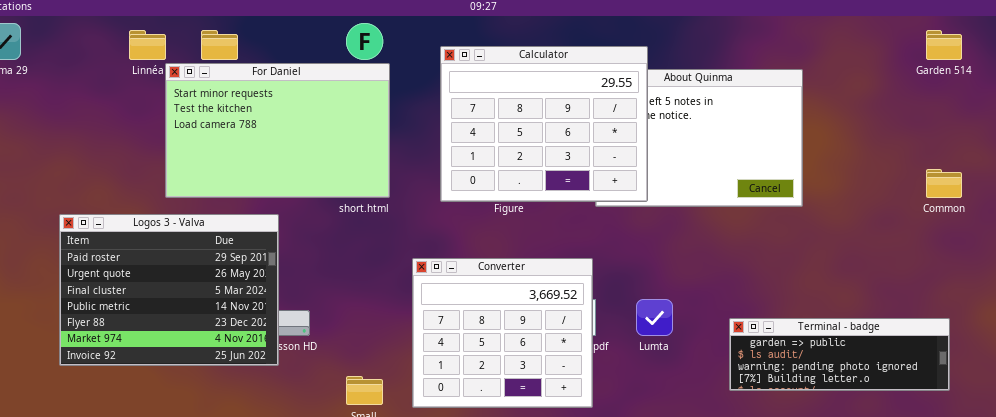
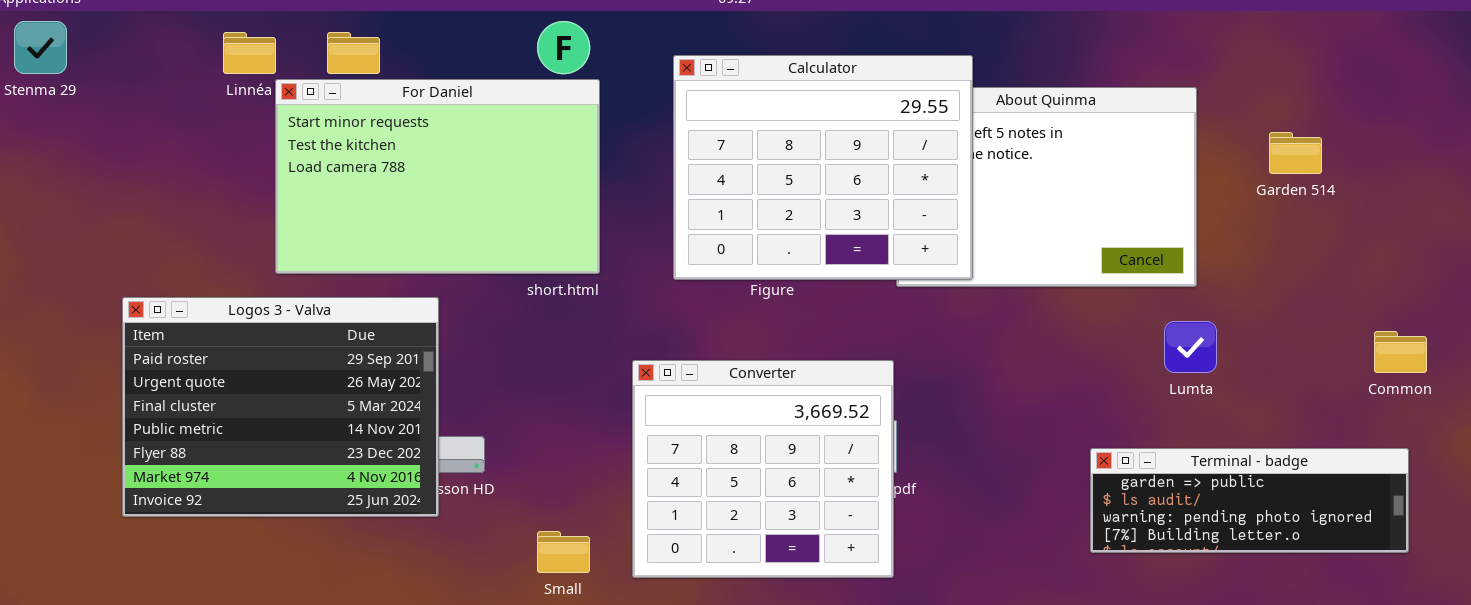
Garden 514: [926,30,962,60] -> [1269,132,1322,174], moved
Common: [926,169,962,198] -> [1374,331,1427,373], moved
Lumta: [636,299,673,336] -> [1164,321,1217,373], moved

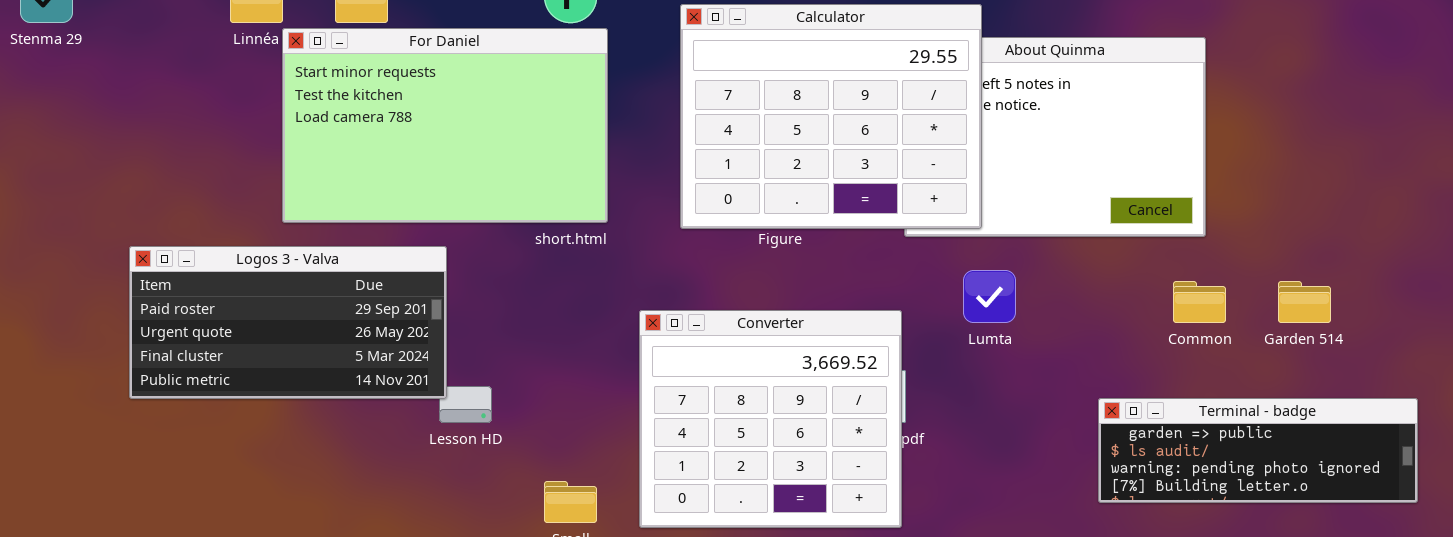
Garden 514: [1269,132,1322,174] -> [1278,281,1331,323], moved
Logos 3 - Valva: [122,297,439,517] -> [129,246,447,399], resized
Lumta: [1164,321,1217,373] -> [963,270,1016,323], moved
Common: [1374,331,1427,373] -> [1173,281,1226,323], moved

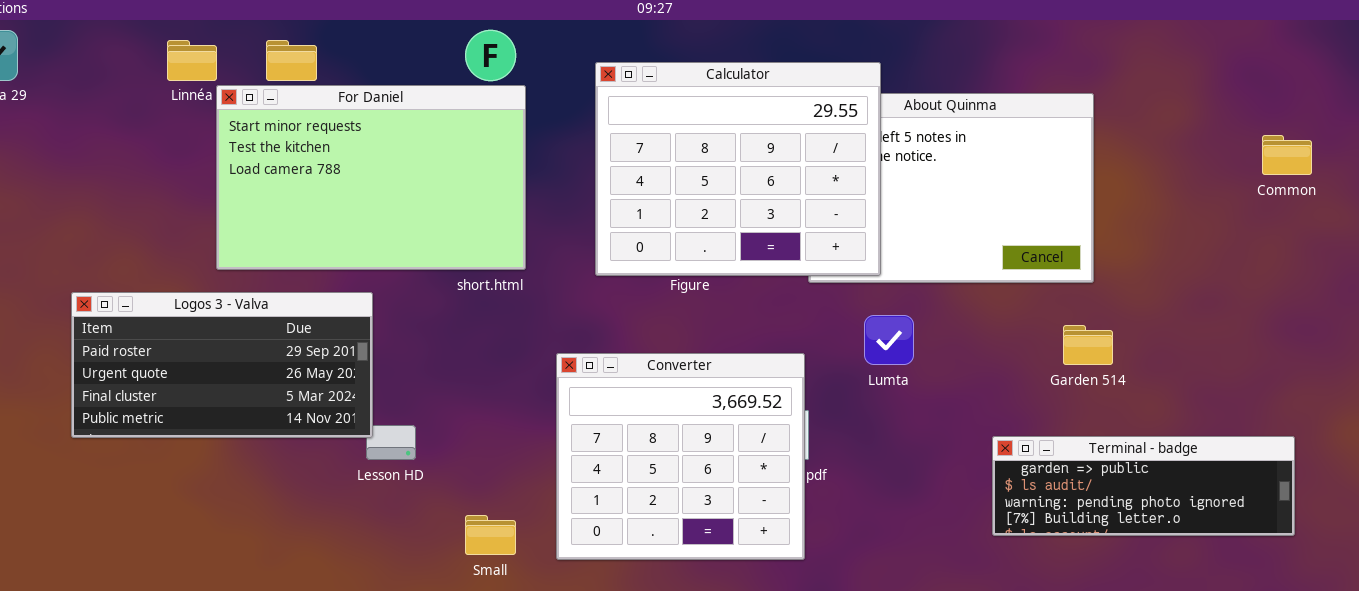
Common: [1173,281,1226,323] -> [1262,135,1312,175], moved
Garden 514: [1278,281,1331,323] -> [1063,325,1113,365], moved

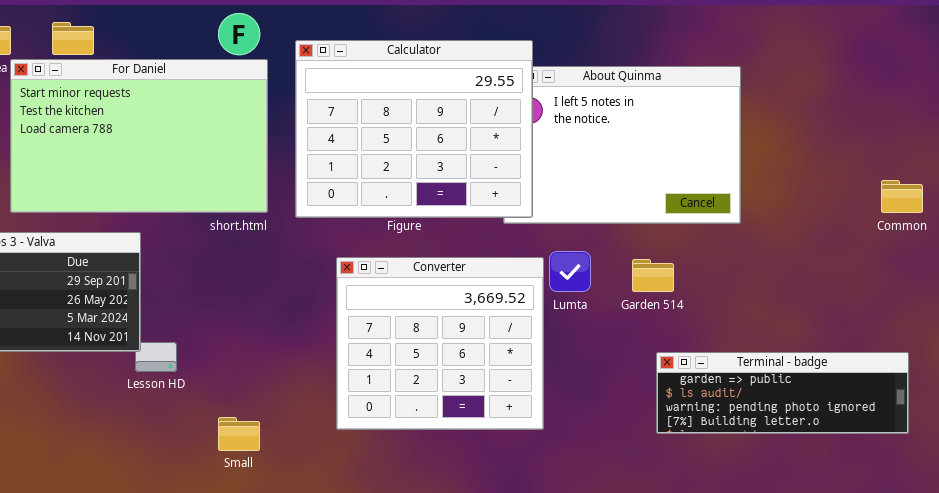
Calculator: [595,62,881,276] -> [295,40,533,218], moved
Common: [1262,135,1312,175] -> [881,180,923,213], moved
Garden 514: [1063,325,1113,365] -> [632,259,674,292], moved
Converter: [556,353,805,560] -> [336,257,544,430], moved

